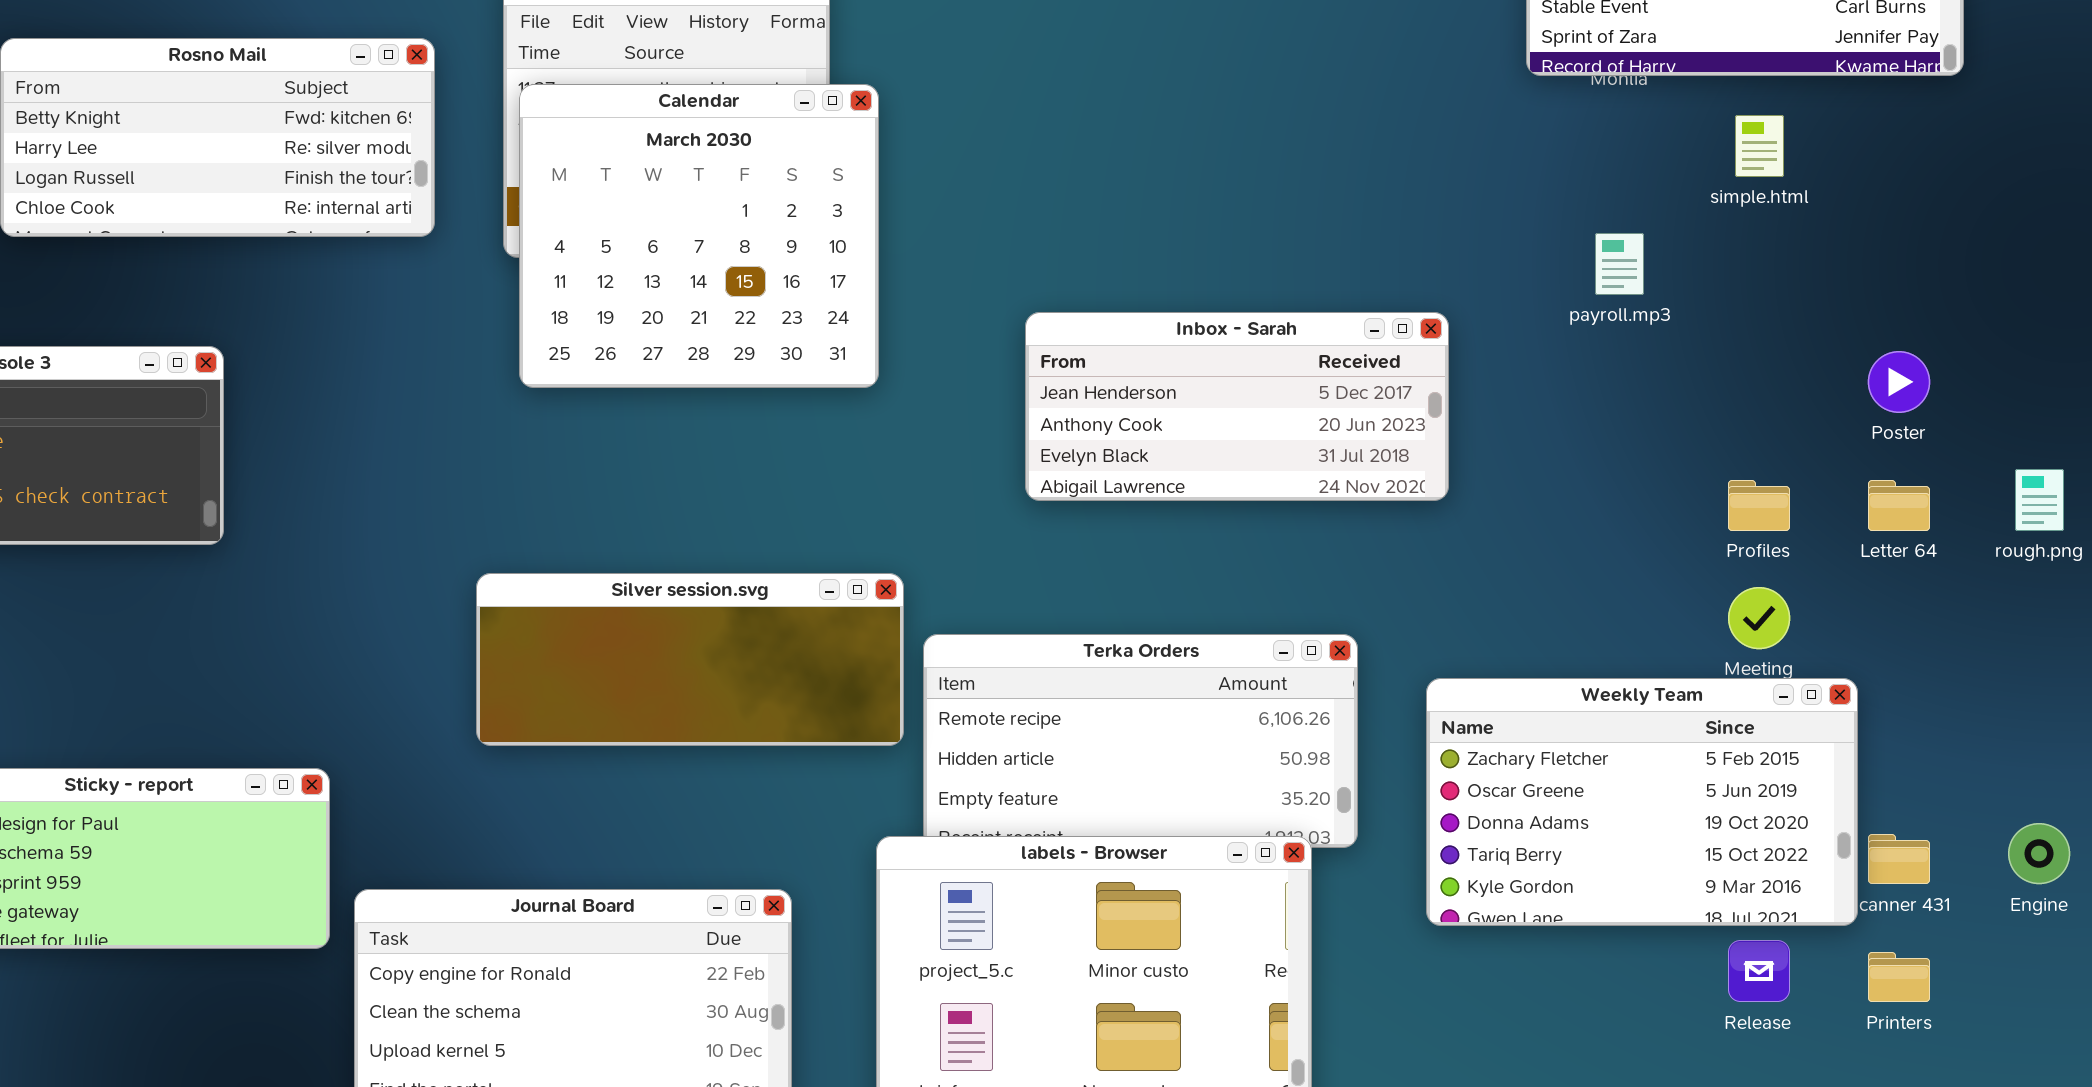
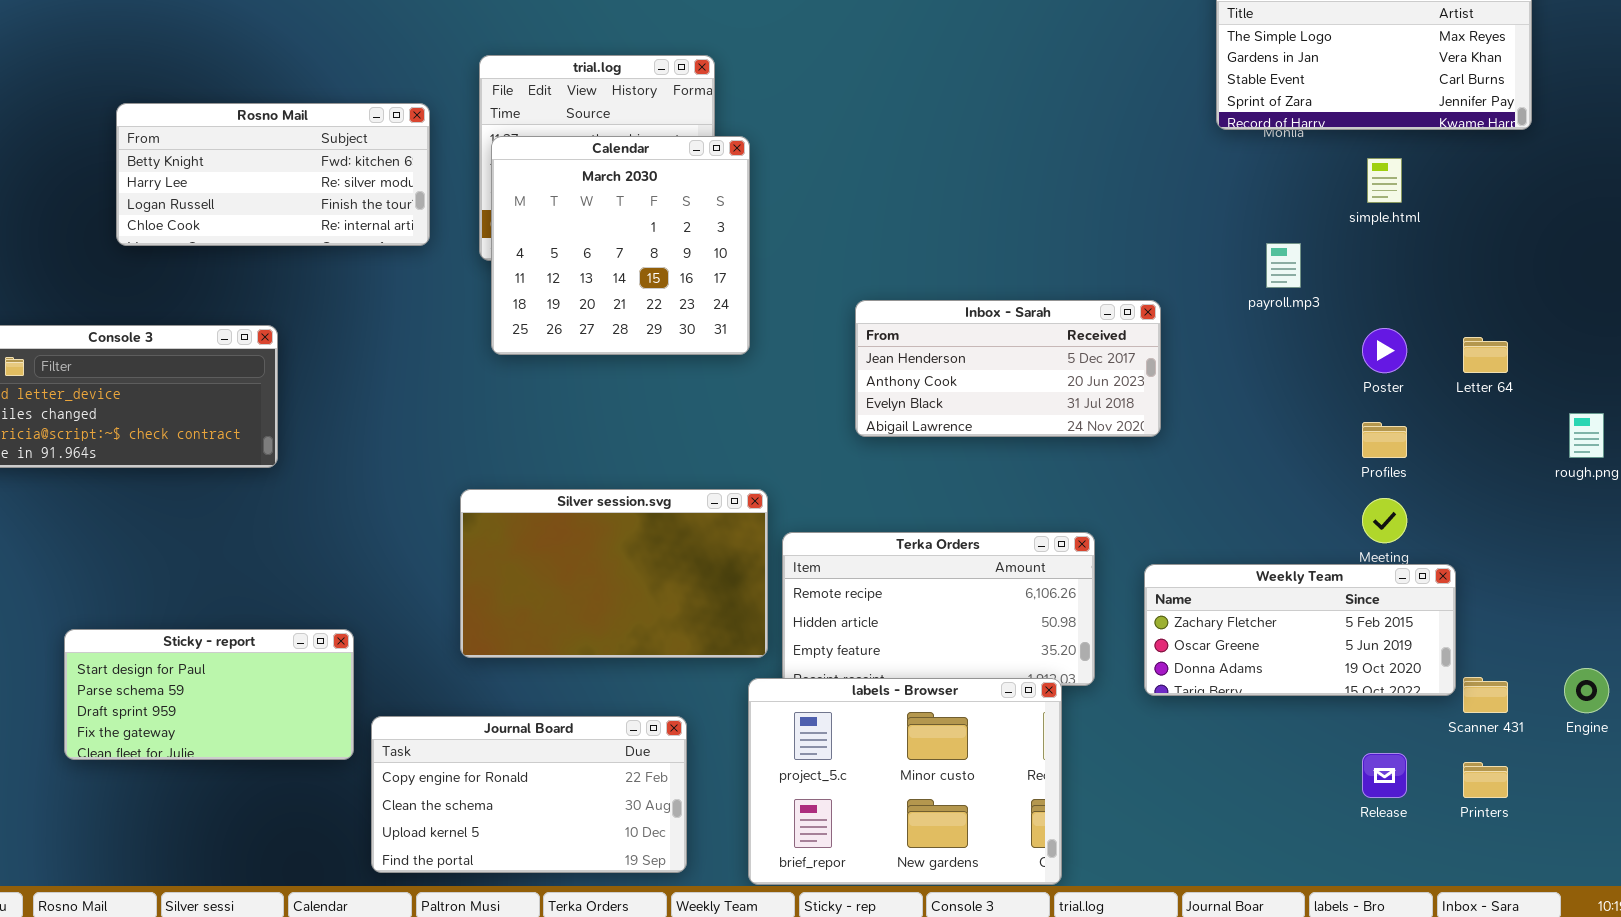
Poster: [1868,351,1930,413] -> [1362,328,1407,373], moved
Letter 64: [1868,480,1930,531] -> [1463,337,1508,373], moved
Silver session.svg: [476,573,904,746] -> [460,489,768,658], resized
Weekly Team: [1426,678,1858,926] -> [1144,564,1456,696], resized

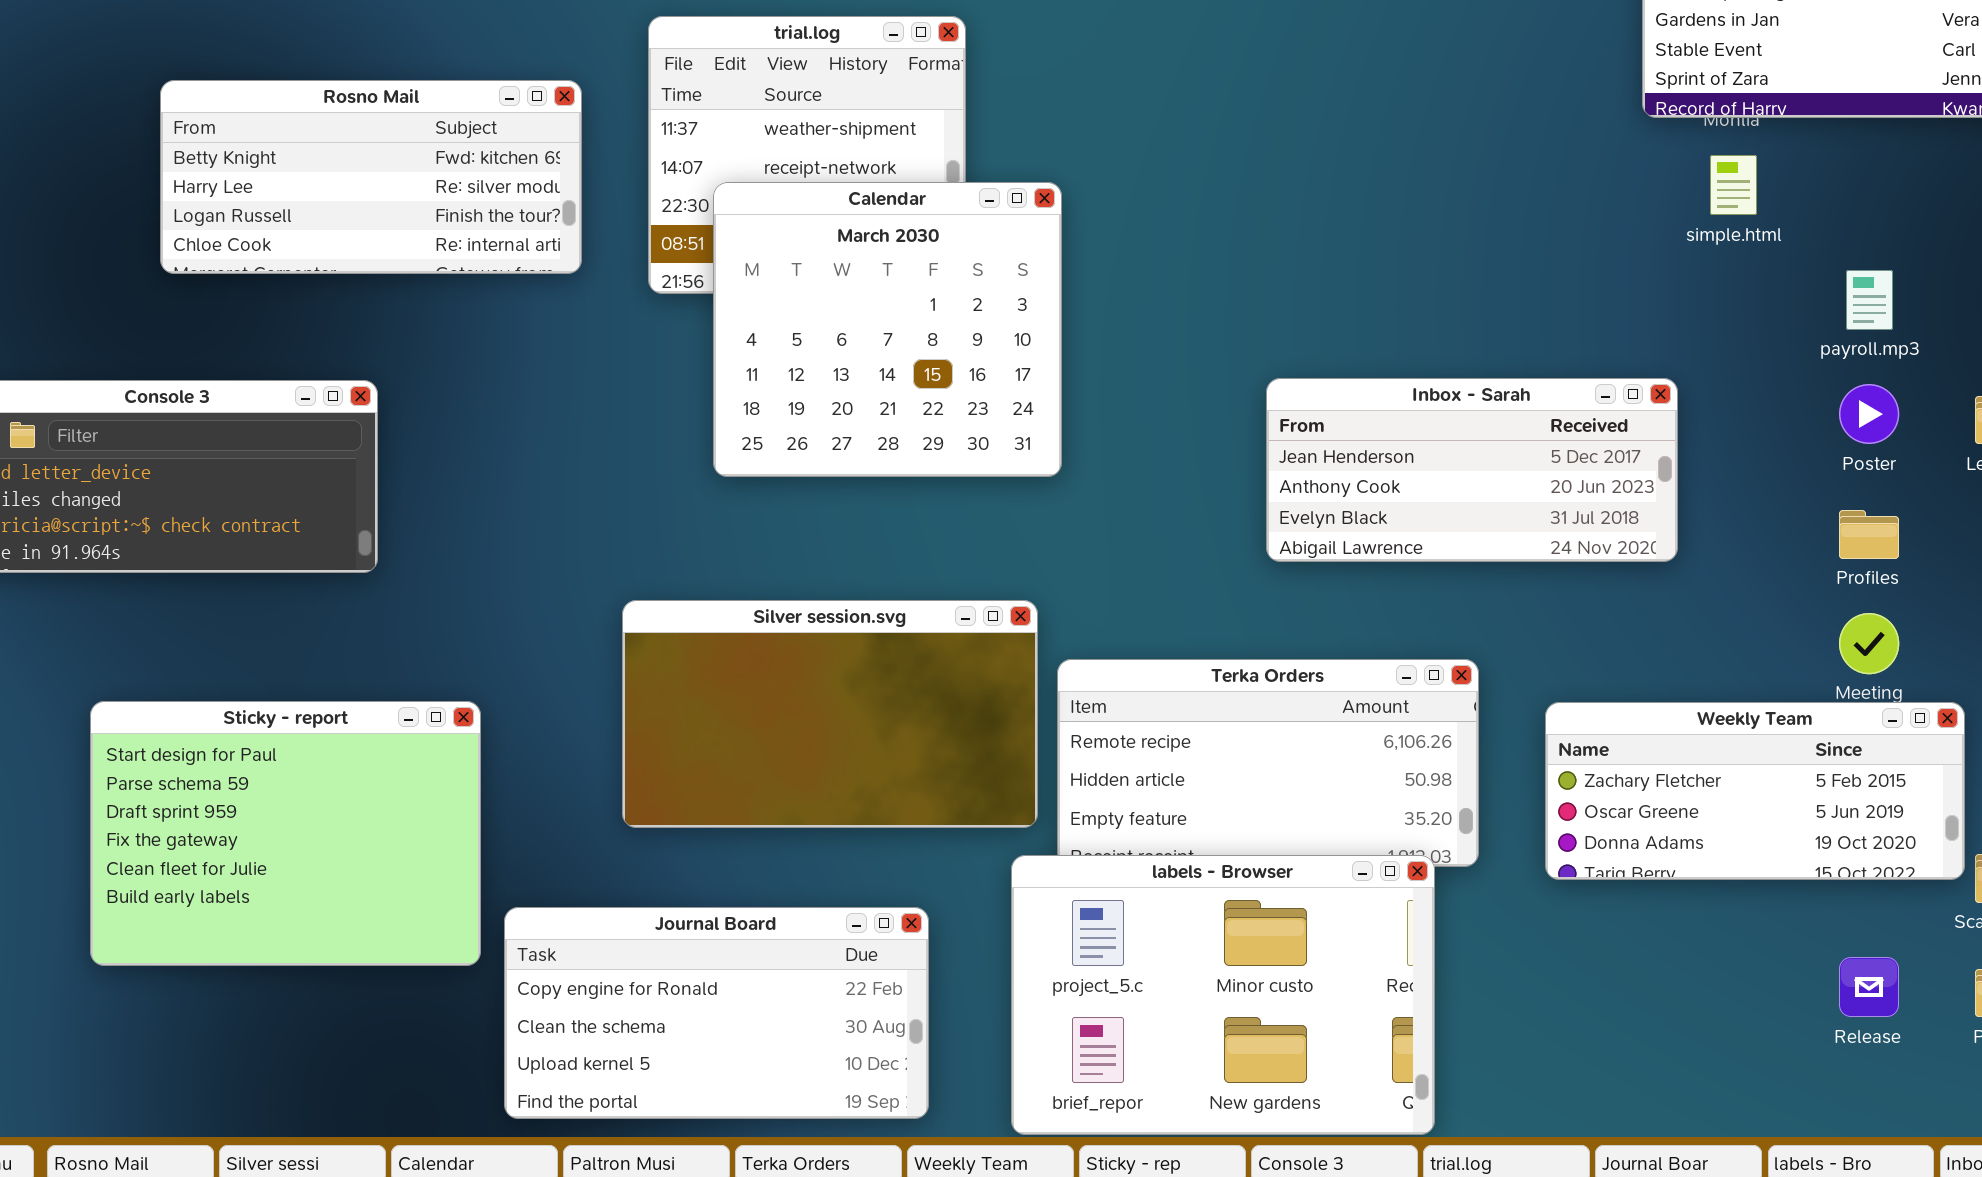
Calendar: [491,136,750,355] -> [713,182,1062,477], moved
simple.html: [1367,158,1402,203] -> [1710,155,1757,215], moved
payroll.mp3: [1266,243,1301,288] -> [1846,270,1893,330], moved
Inbox - Sarah: [855,300,1161,437] -> [1266,378,1678,562], moved
Sticky - report: [64,629,354,760] -> [90,701,481,966], resized

